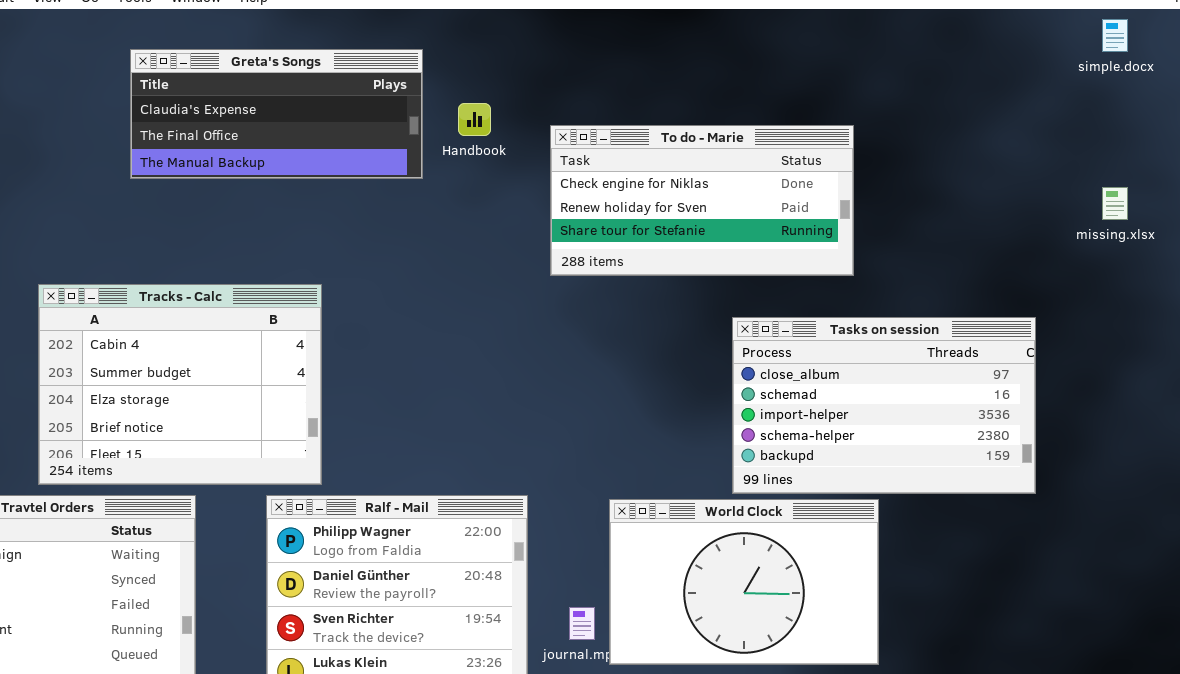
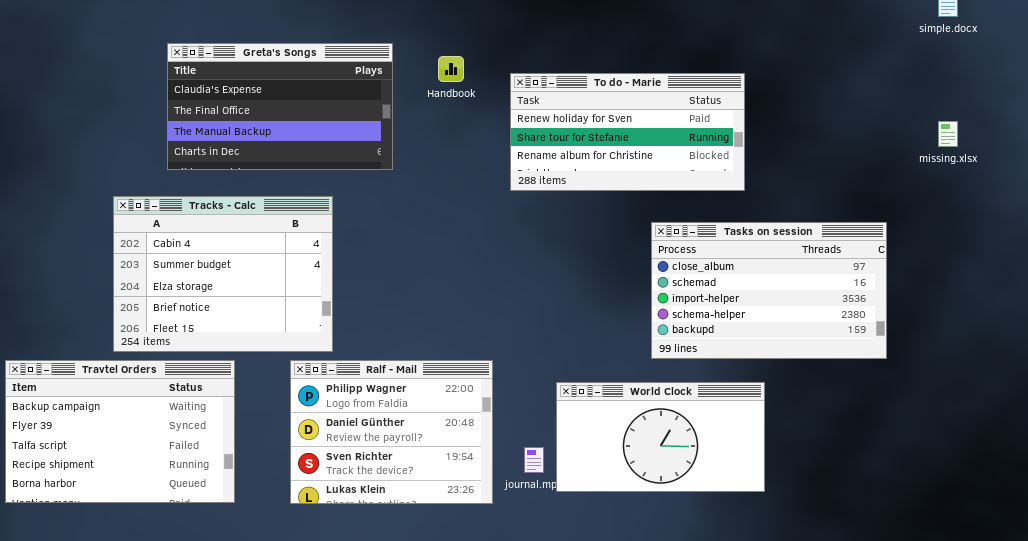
Greta's Songs: [130,49,423,179] -> [167,43,393,170], moved, resized
To do - Marie: [550,125,854,276] -> [510,73,745,191], scrolled down 1 row
World Clock: [609,499,879,665] -> [556,382,765,492], resized

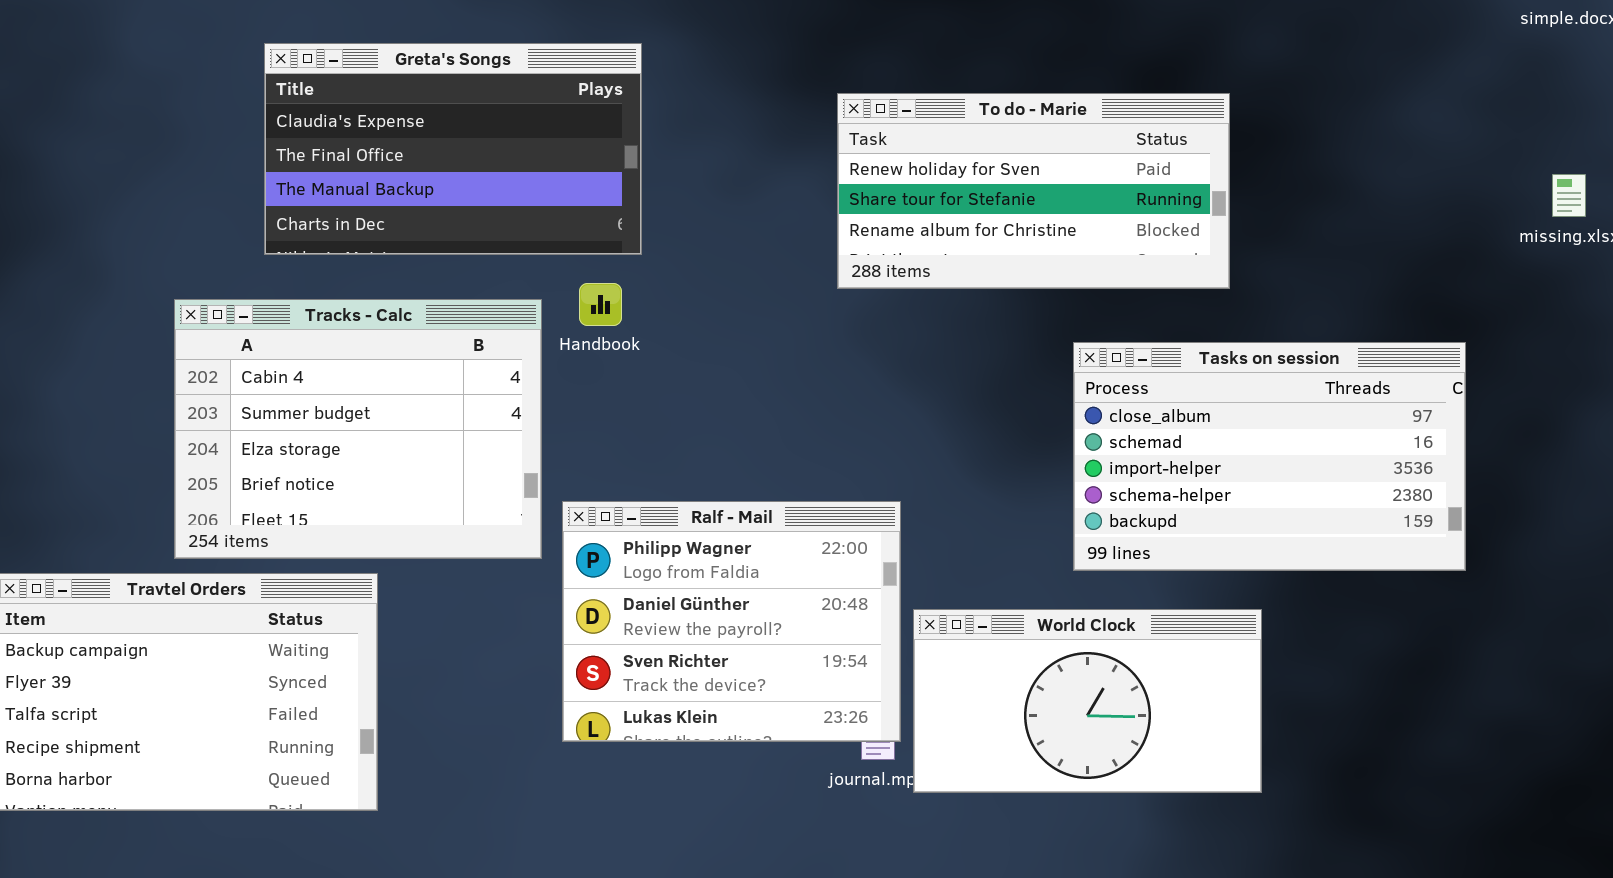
Handbook: [438,56,464,82] -> [579,283,622,326], moved
Ralf - Mail: [290,360,493,504] -> [562,501,901,742], moved

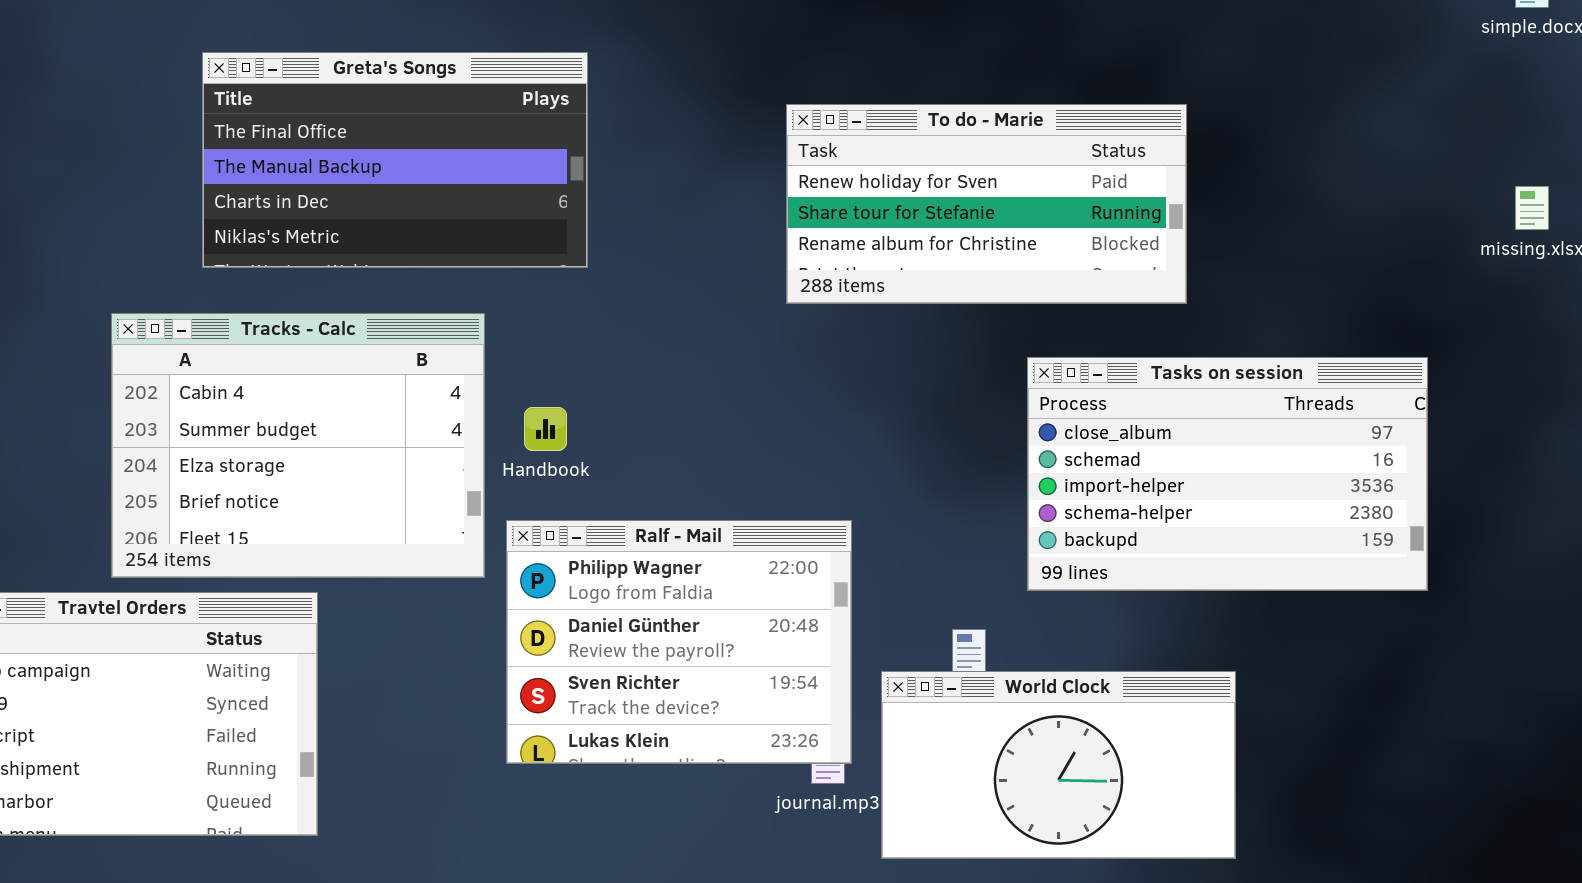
Greta's Songs: [264,43,642,255] -> [202,52,588,268], scrolled down 1 row
Handbook: [579,283,622,326] -> [524,407,567,451], moved
World Clock: [913,609,1262,793] -> [881,671,1236,859], moved

